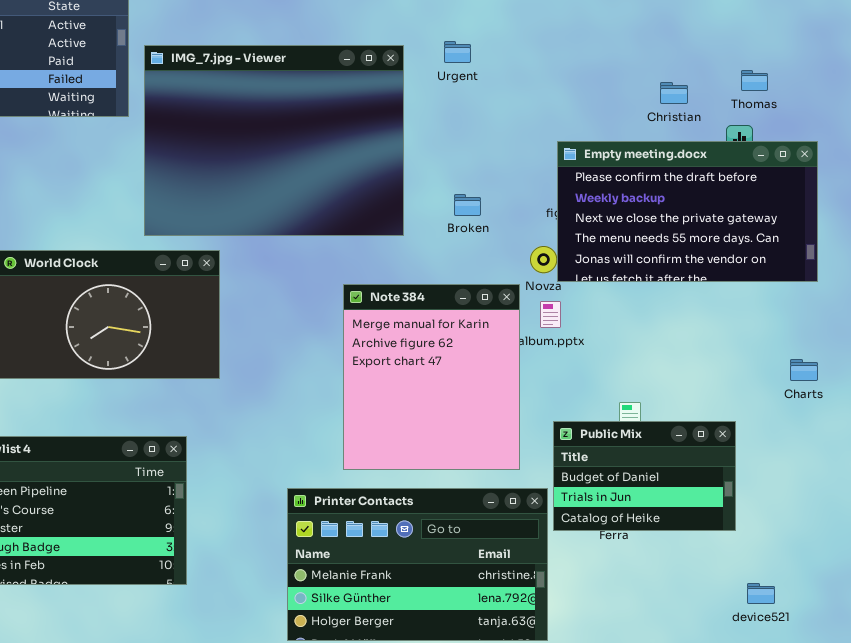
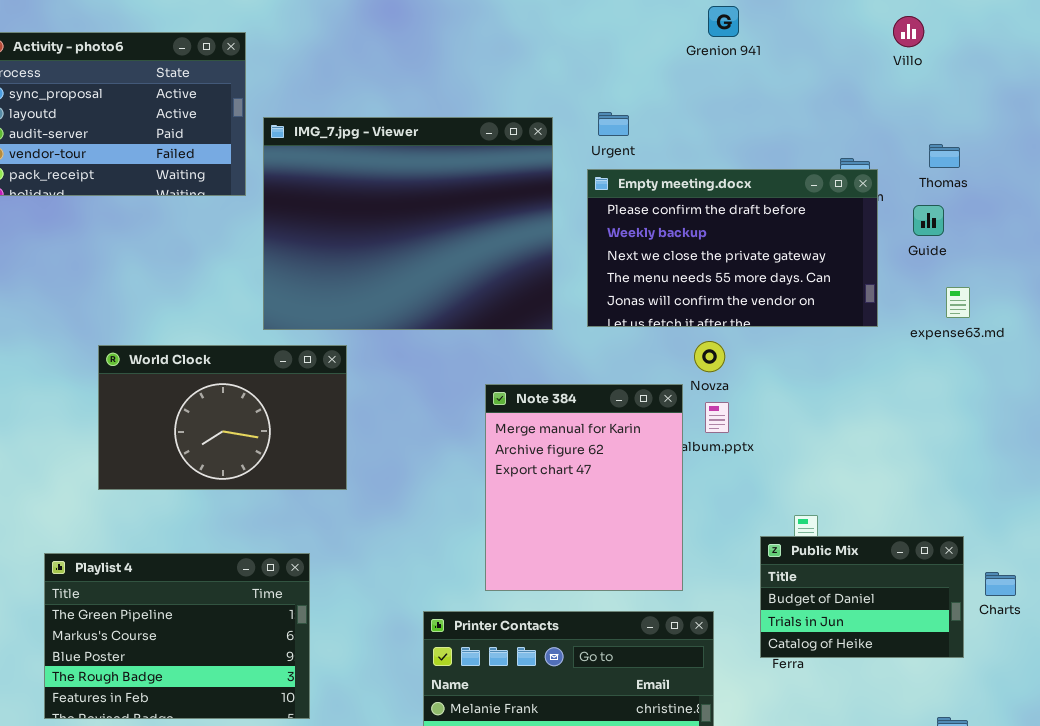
Empty meeting.docx: [557,141,818,282] -> [587,169,878,327], moved
Charts: [790,359,818,381] -> [985,572,1016,596], moved
Public Mix: [553,421,736,531] -> [760,536,964,658], moved

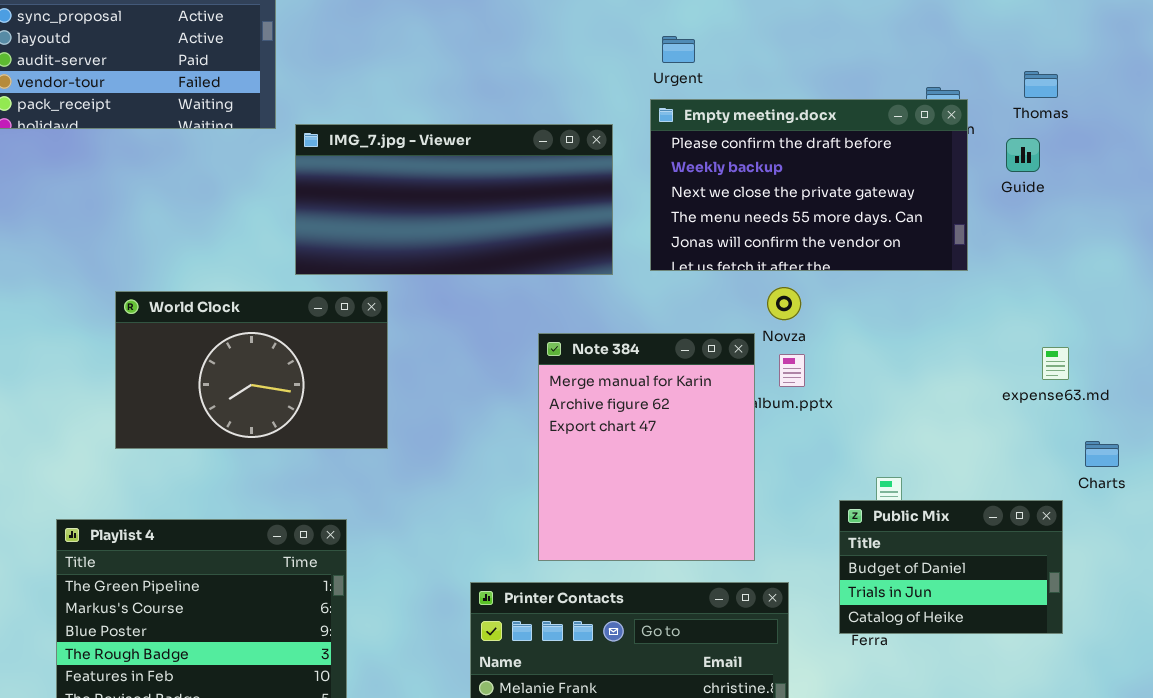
IMG_7.jpg - Viewer: [263,117,553,330] -> [295,124,613,275], resized
expense63.md: [946,287,970,318] -> [1042,347,1069,380], moved
Charts: [985,572,1016,596] -> [1085,441,1119,467], moved

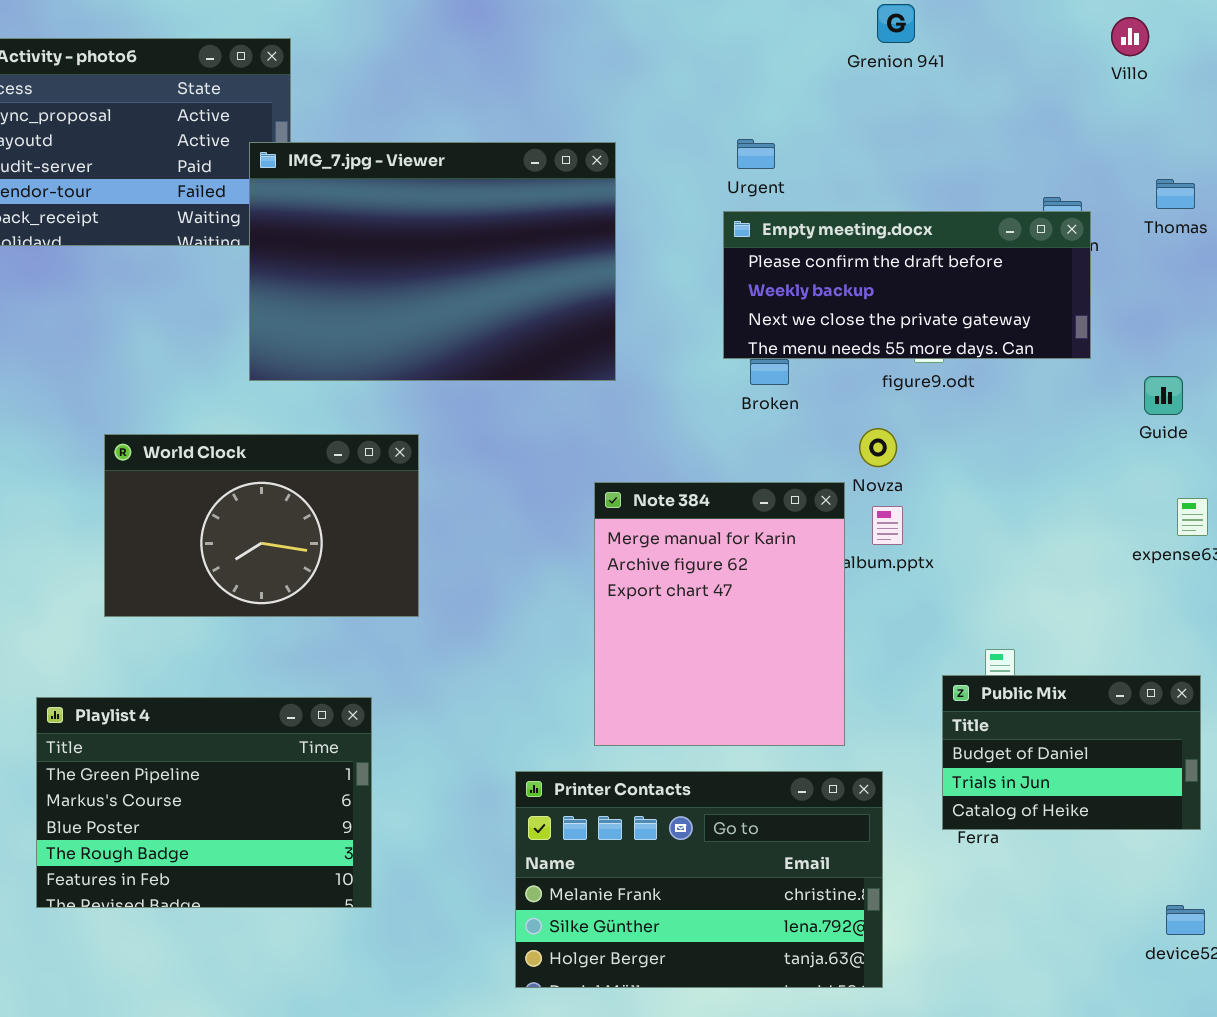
Empty meeting.docx: [650,99,968,271] -> [723,211,1091,359], resized
IMG_7.jpg - Viewer: [295,124,613,275] -> [249,142,616,381], moved, resized
Guide: [1006,138,1040,172] -> [1144,376,1183,415], moved

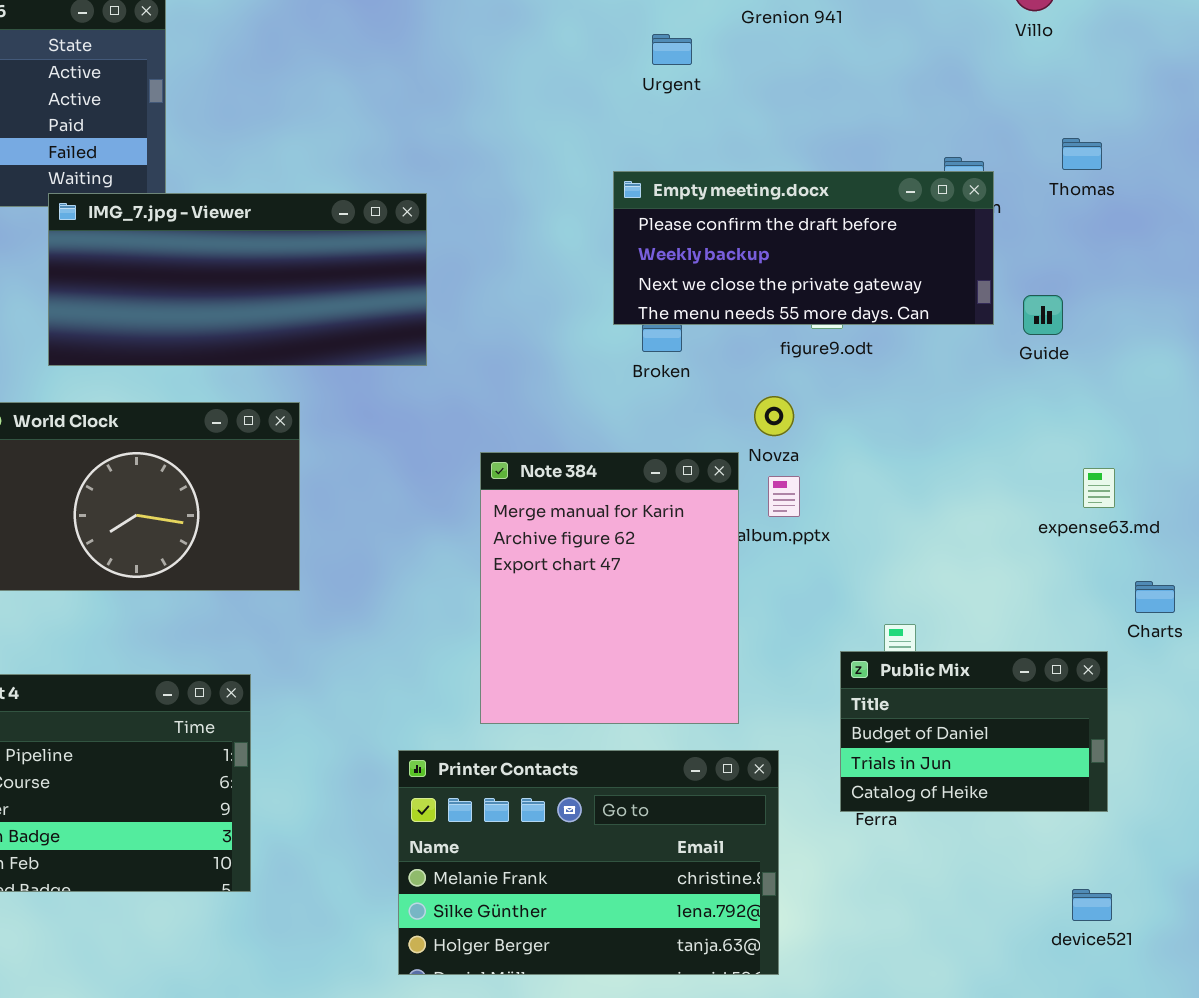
Urgent: [737,139,775,169] -> [652,34,692,65], moved
IMG_7.jpg - Viewer: [249,142,616,381] -> [48,193,427,366], moved, resized
Guide: [1144,376,1183,415] -> [1023,295,1063,335], moved

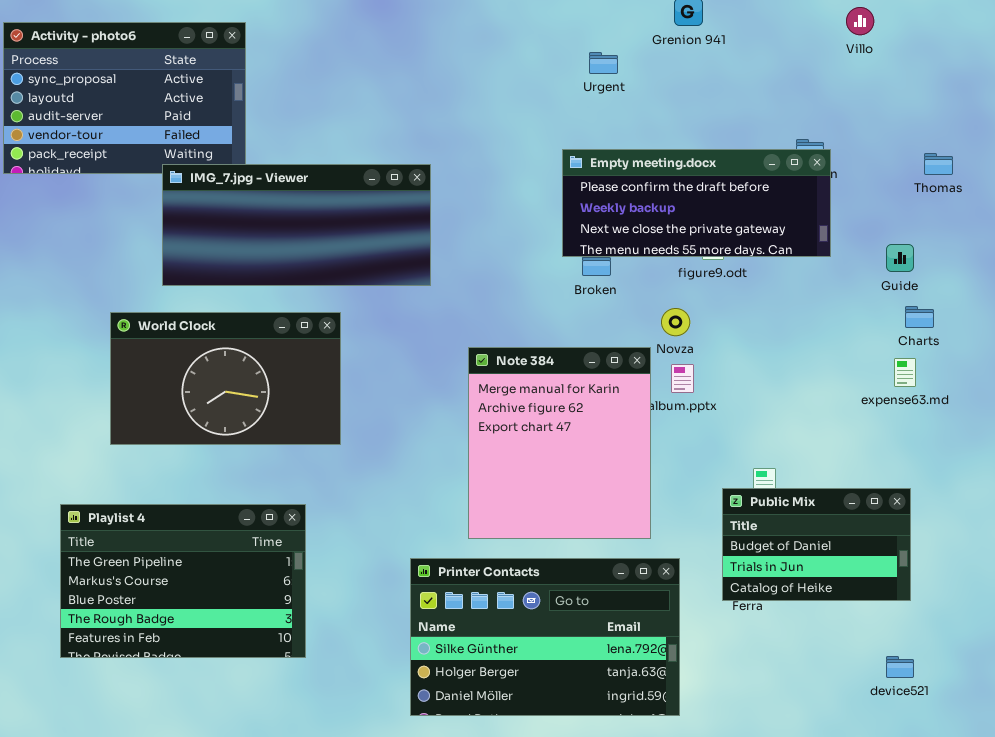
Thomas: [1062,138,1102,170] -> [924,153,953,175], moved
Guide: [1023,295,1063,335] -> [886,244,914,272], moved
Charts: [1135,581,1175,613] -> [905,306,934,328], moved
Printer Contacts: [398,750,779,975] -> [410,558,680,716], scrolled down 1 row

